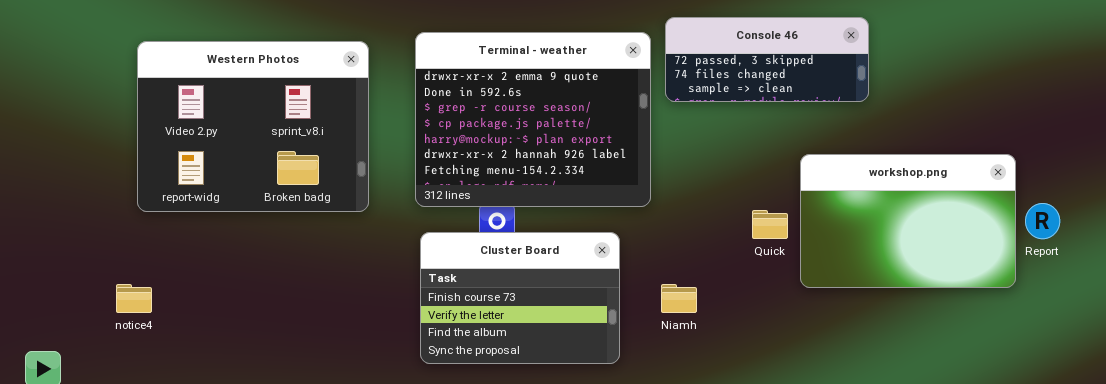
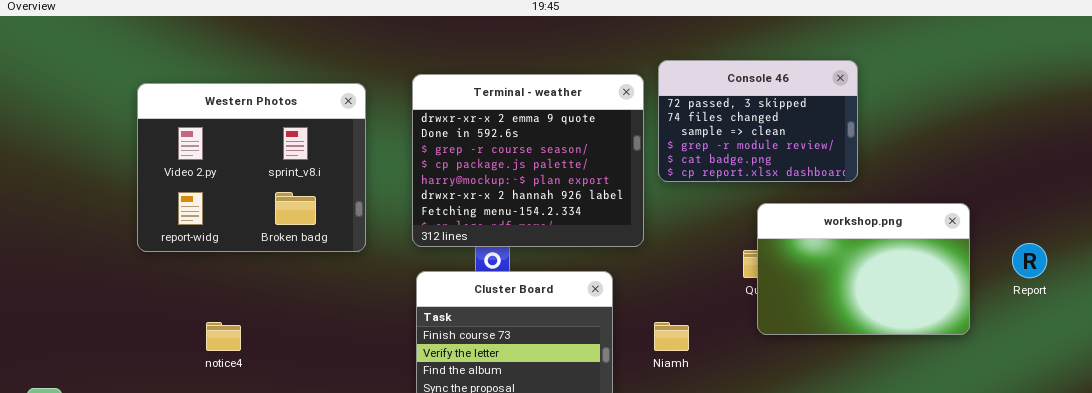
Console 46: [665,17,869,102] -> [658,60,858,182], resized
workshop.png: [800,154,1016,288] -> [757,203,970,335], moved
notice4: [116,284,152,313] -> [206,322,241,351], moved

